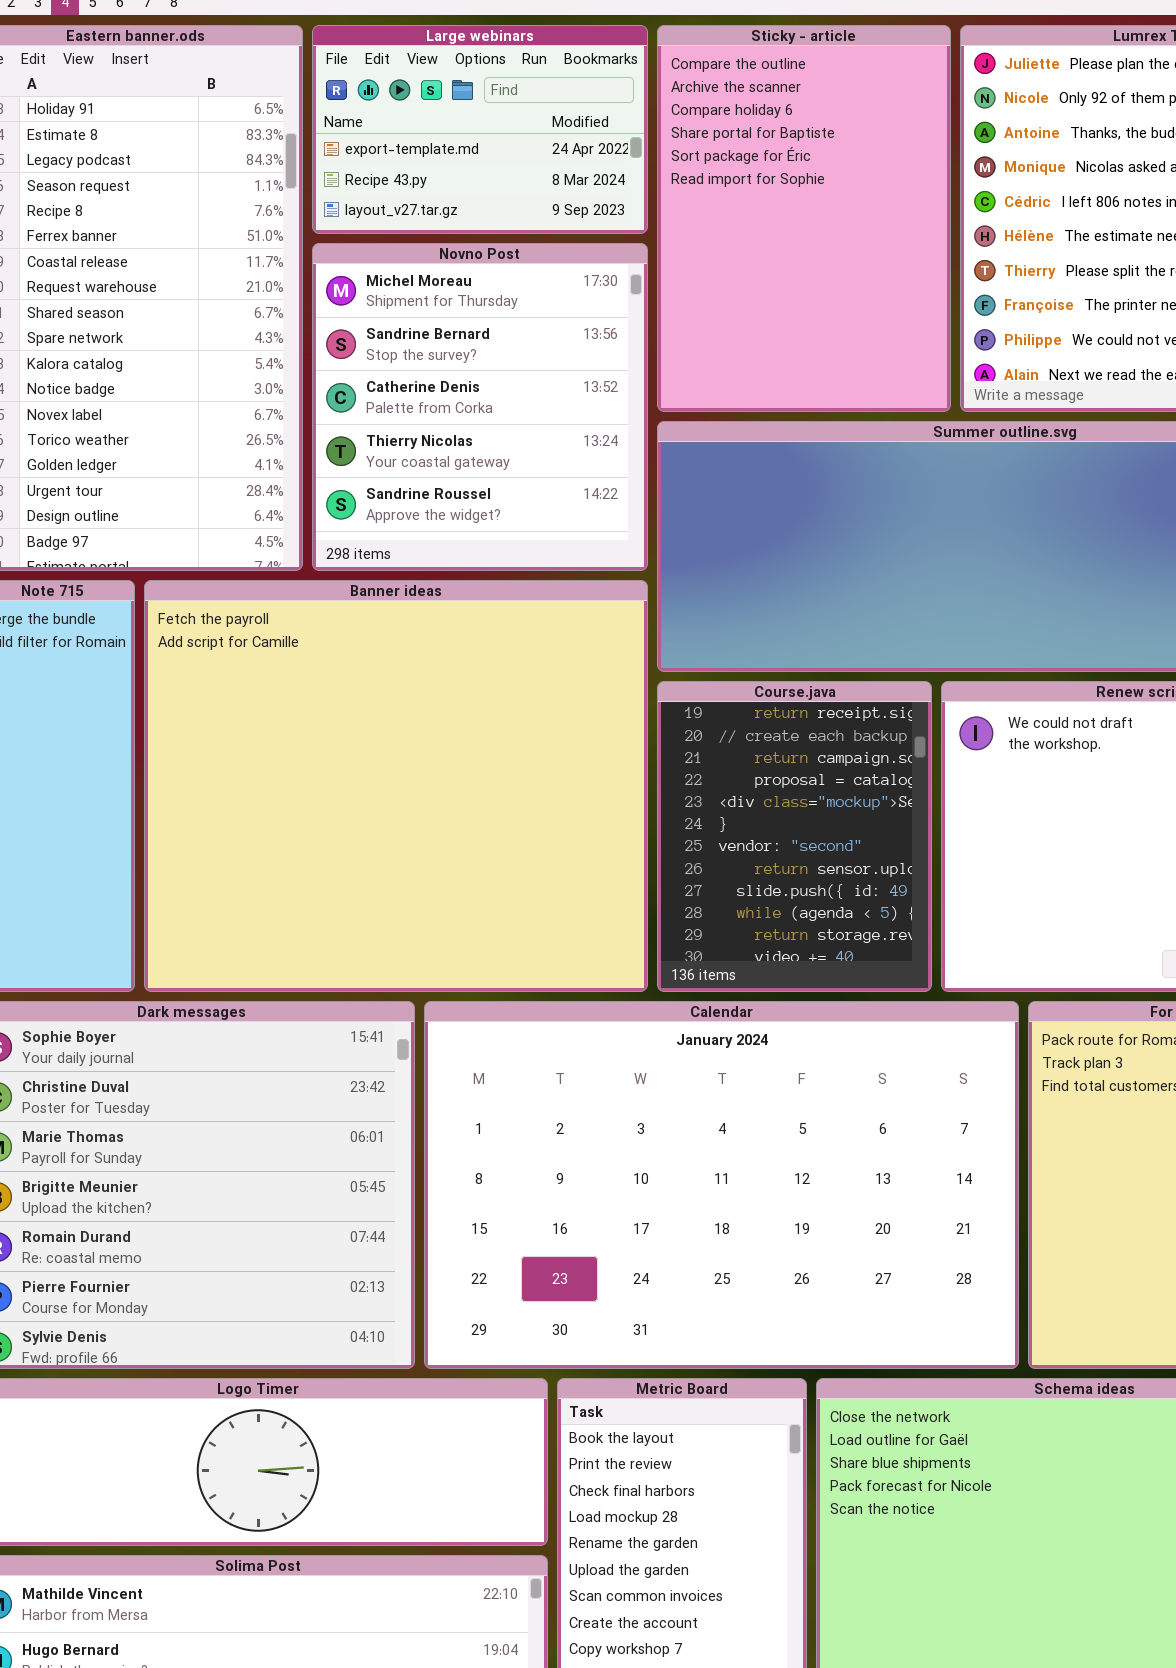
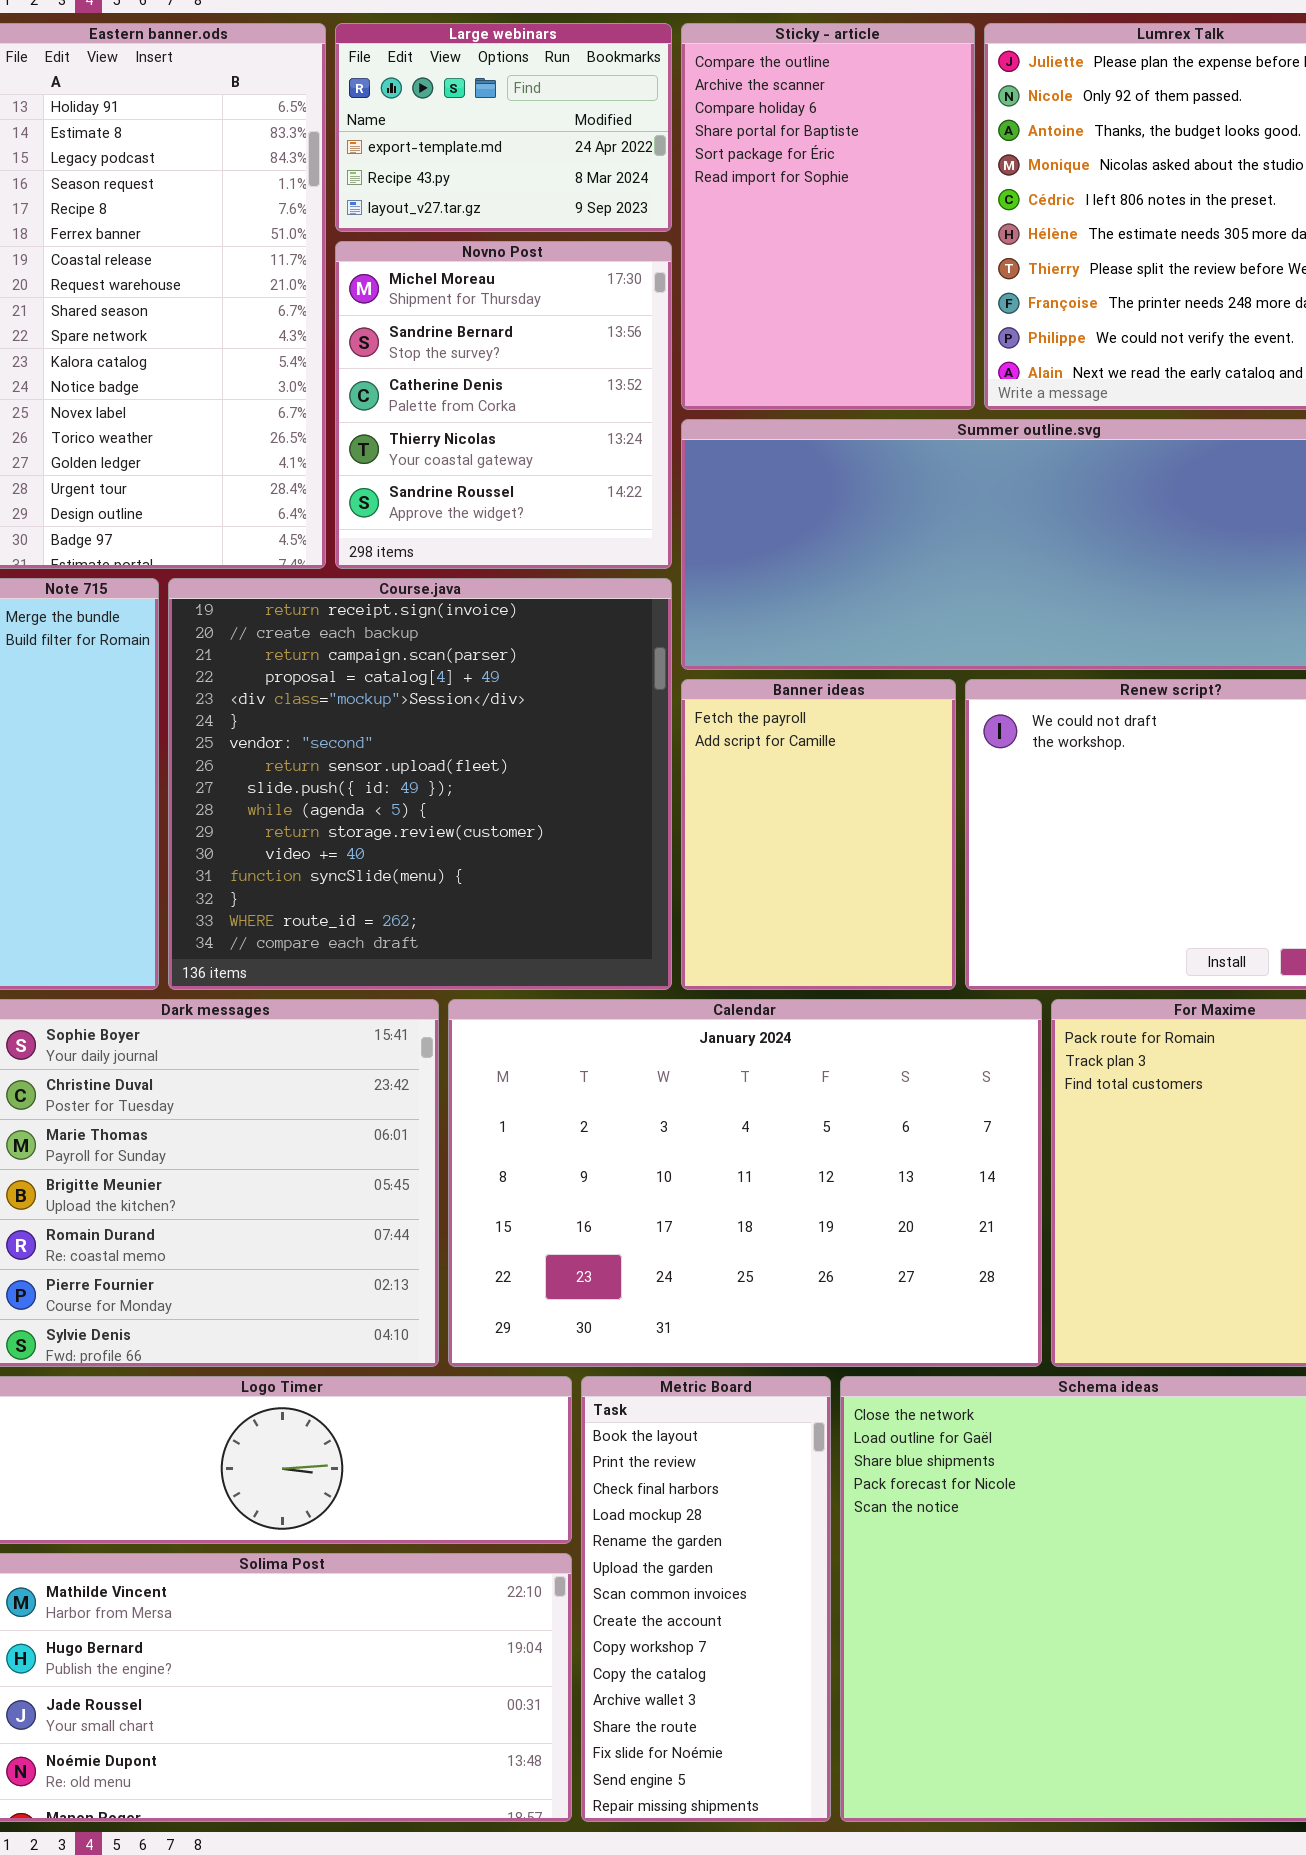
Banner ideas: [144,580,648,992] -> [681,679,956,990], moved, resized
Course.java: [657,681,932,992] -> [168,578,672,990], moved, resized

